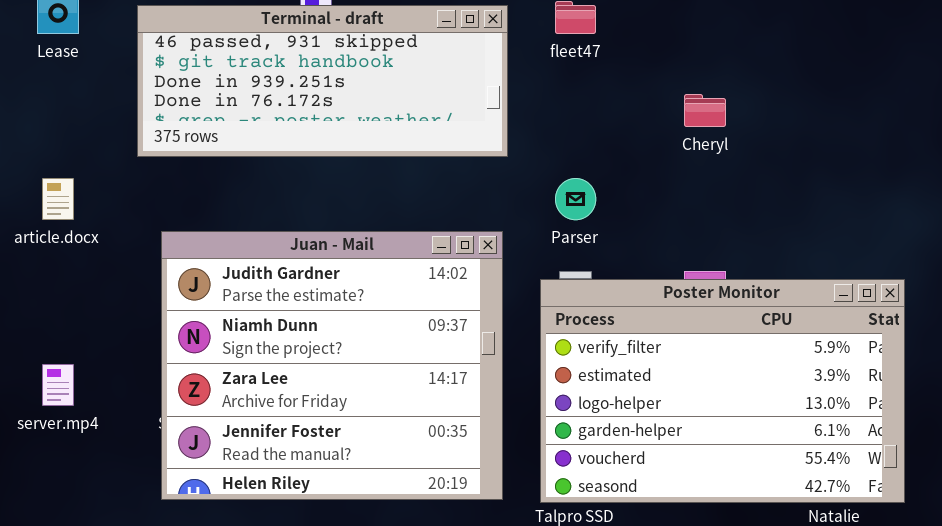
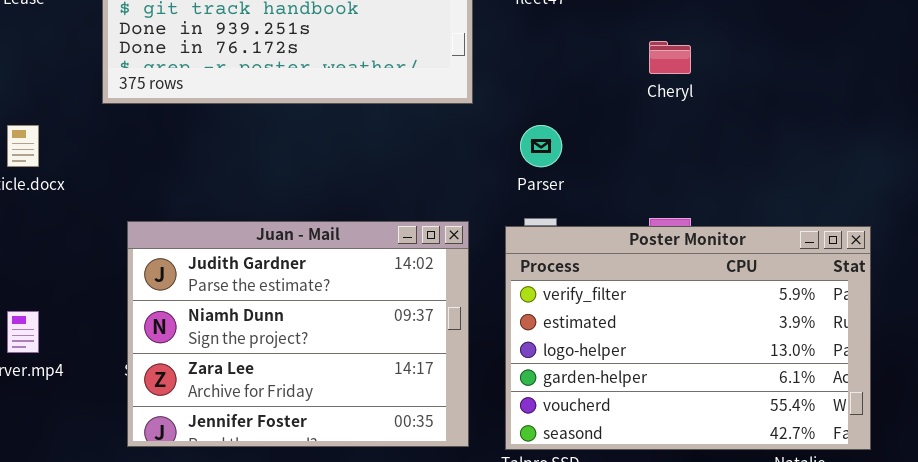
Juan - Mail: [161,231,503,500] -> [127,221,469,447], resized

